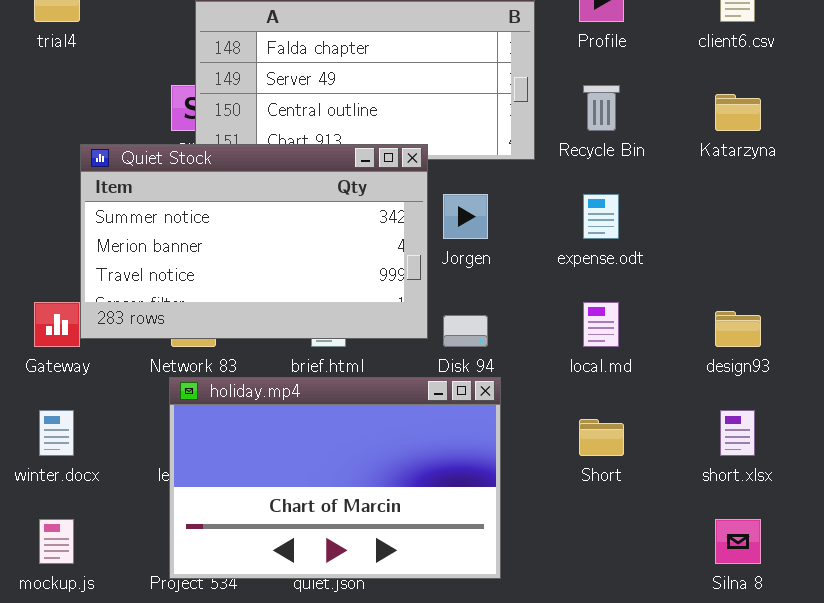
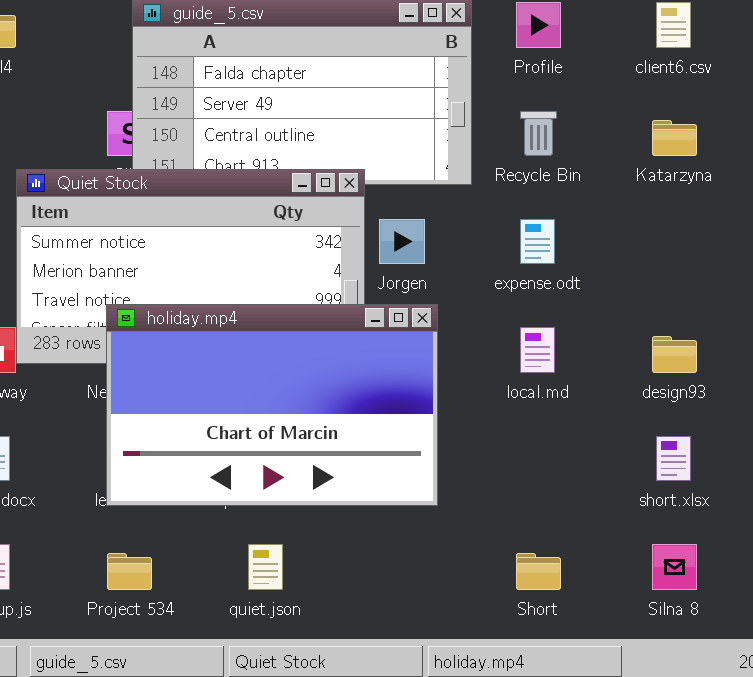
holiday.mp4: [169,377,501,579] -> [106,304,438,506], moved
Short: [579,419,624,456] -> [516,553,561,590], moved

